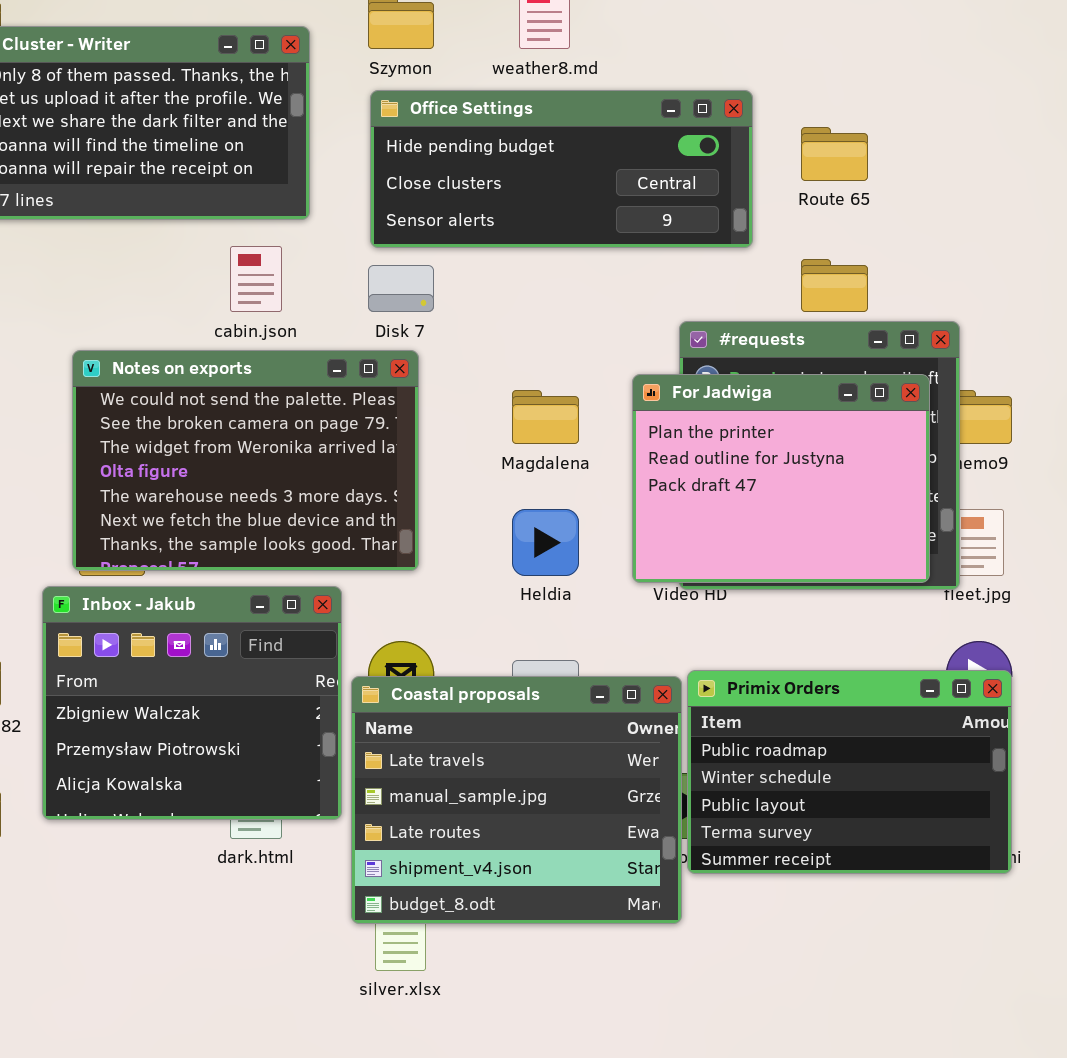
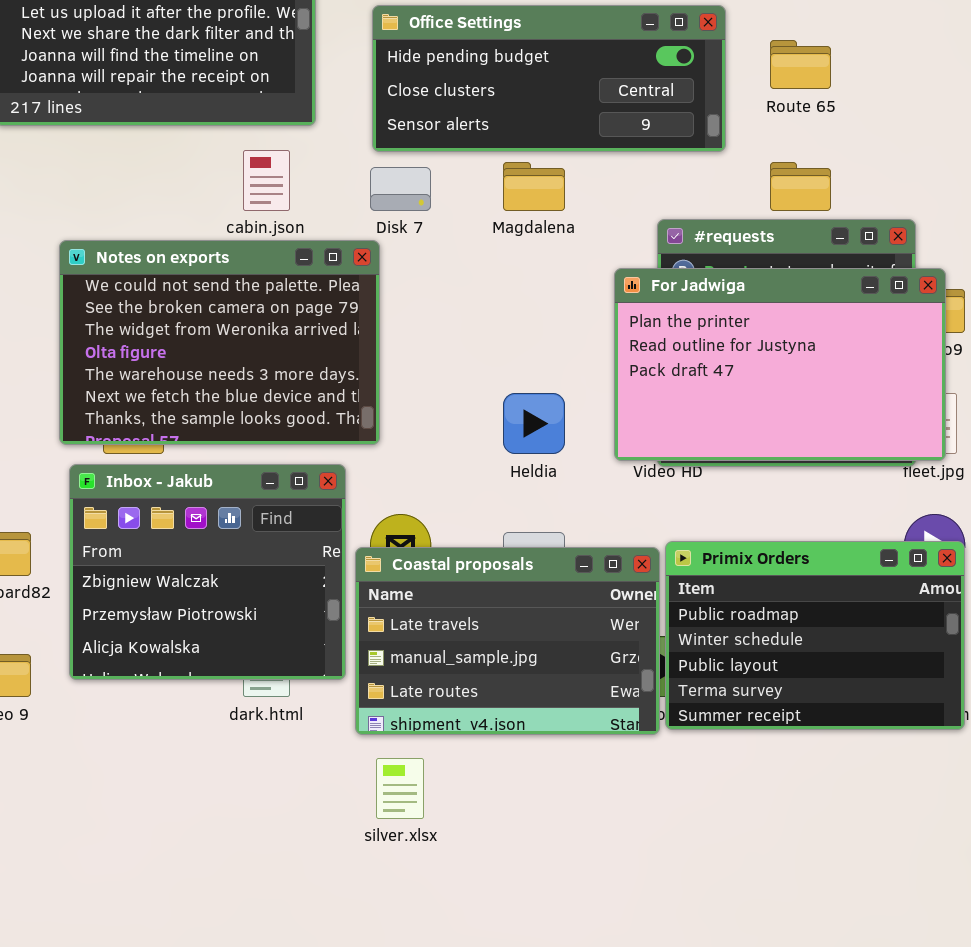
Notes on exports: [72,350,419,571] -> [59,240,380,445], moved
For Jadwiga: [632,374,930,583] -> [614,268,946,461], resized
Magdalena: [512,390,579,444] -> [503,162,565,211], moved
Coastal proposals: [351,676,682,924] -> [355,547,660,735], resized

